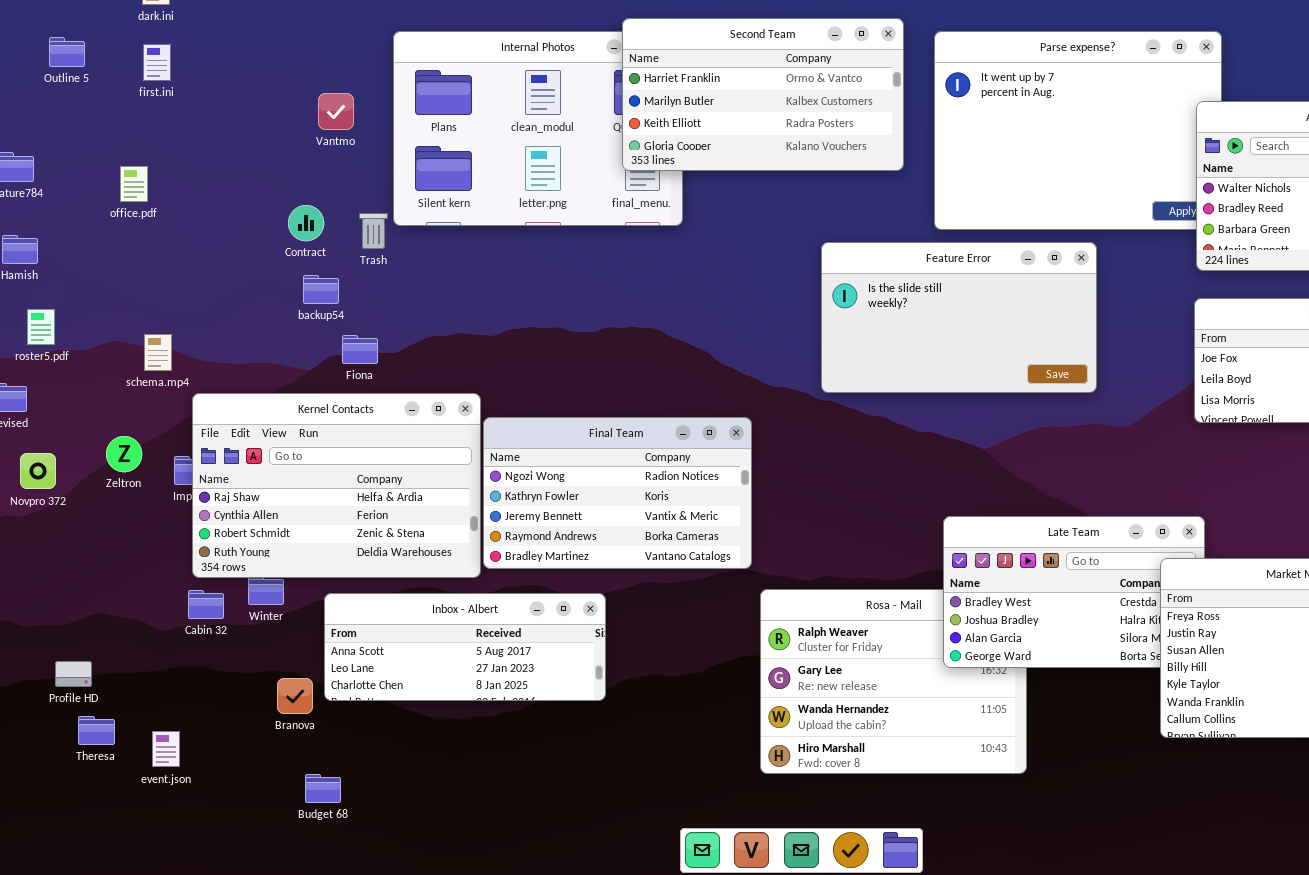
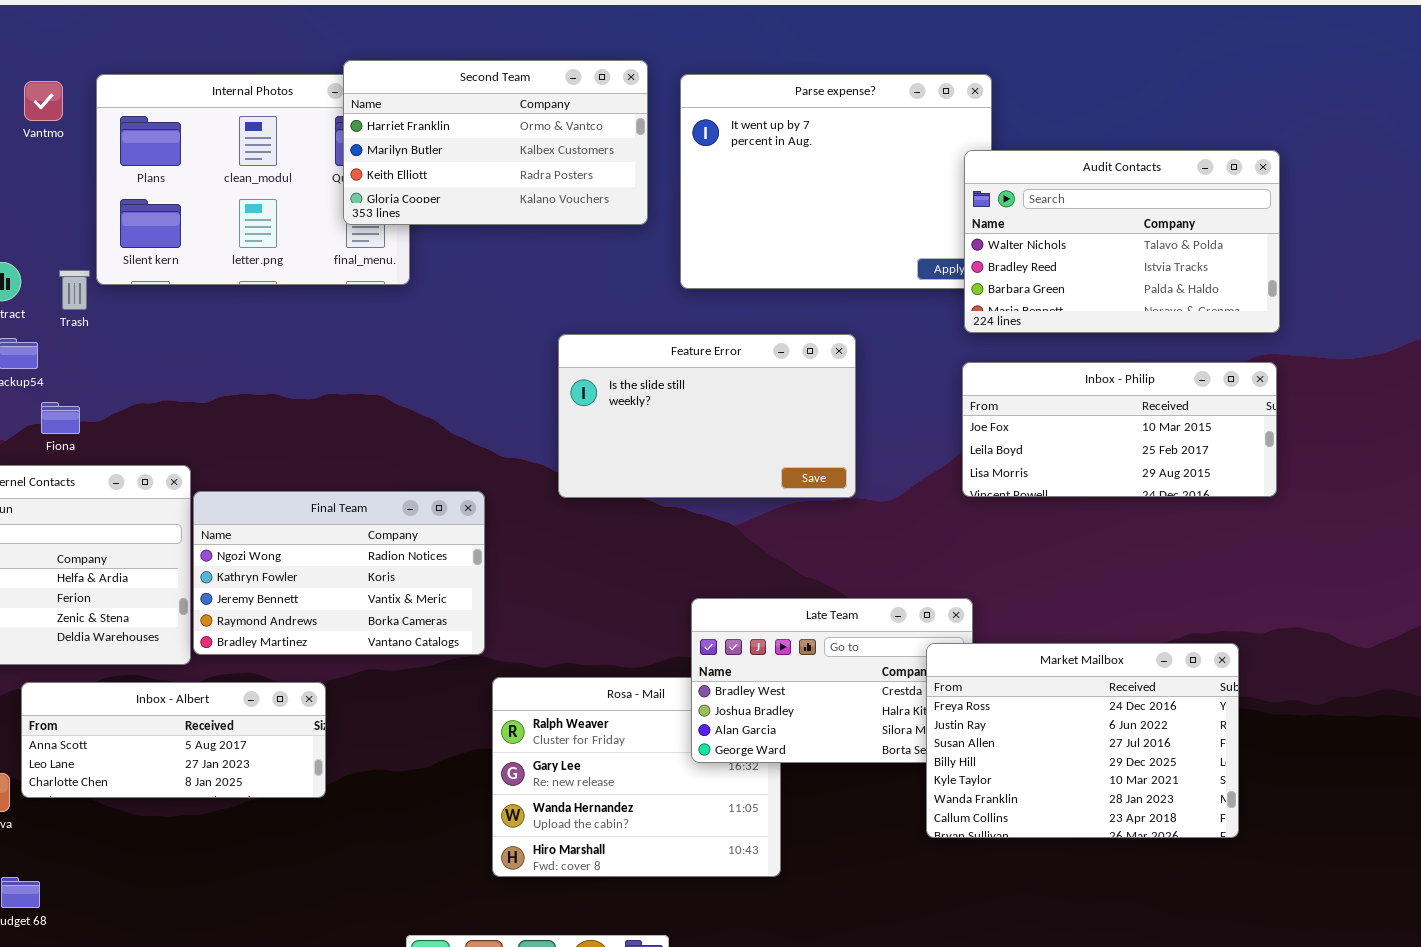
Vantmo: [318,93,354,130] -> [24,81,63,121], moved
Feature Error: [821,242,1097,393] -> [558,334,856,498], moved

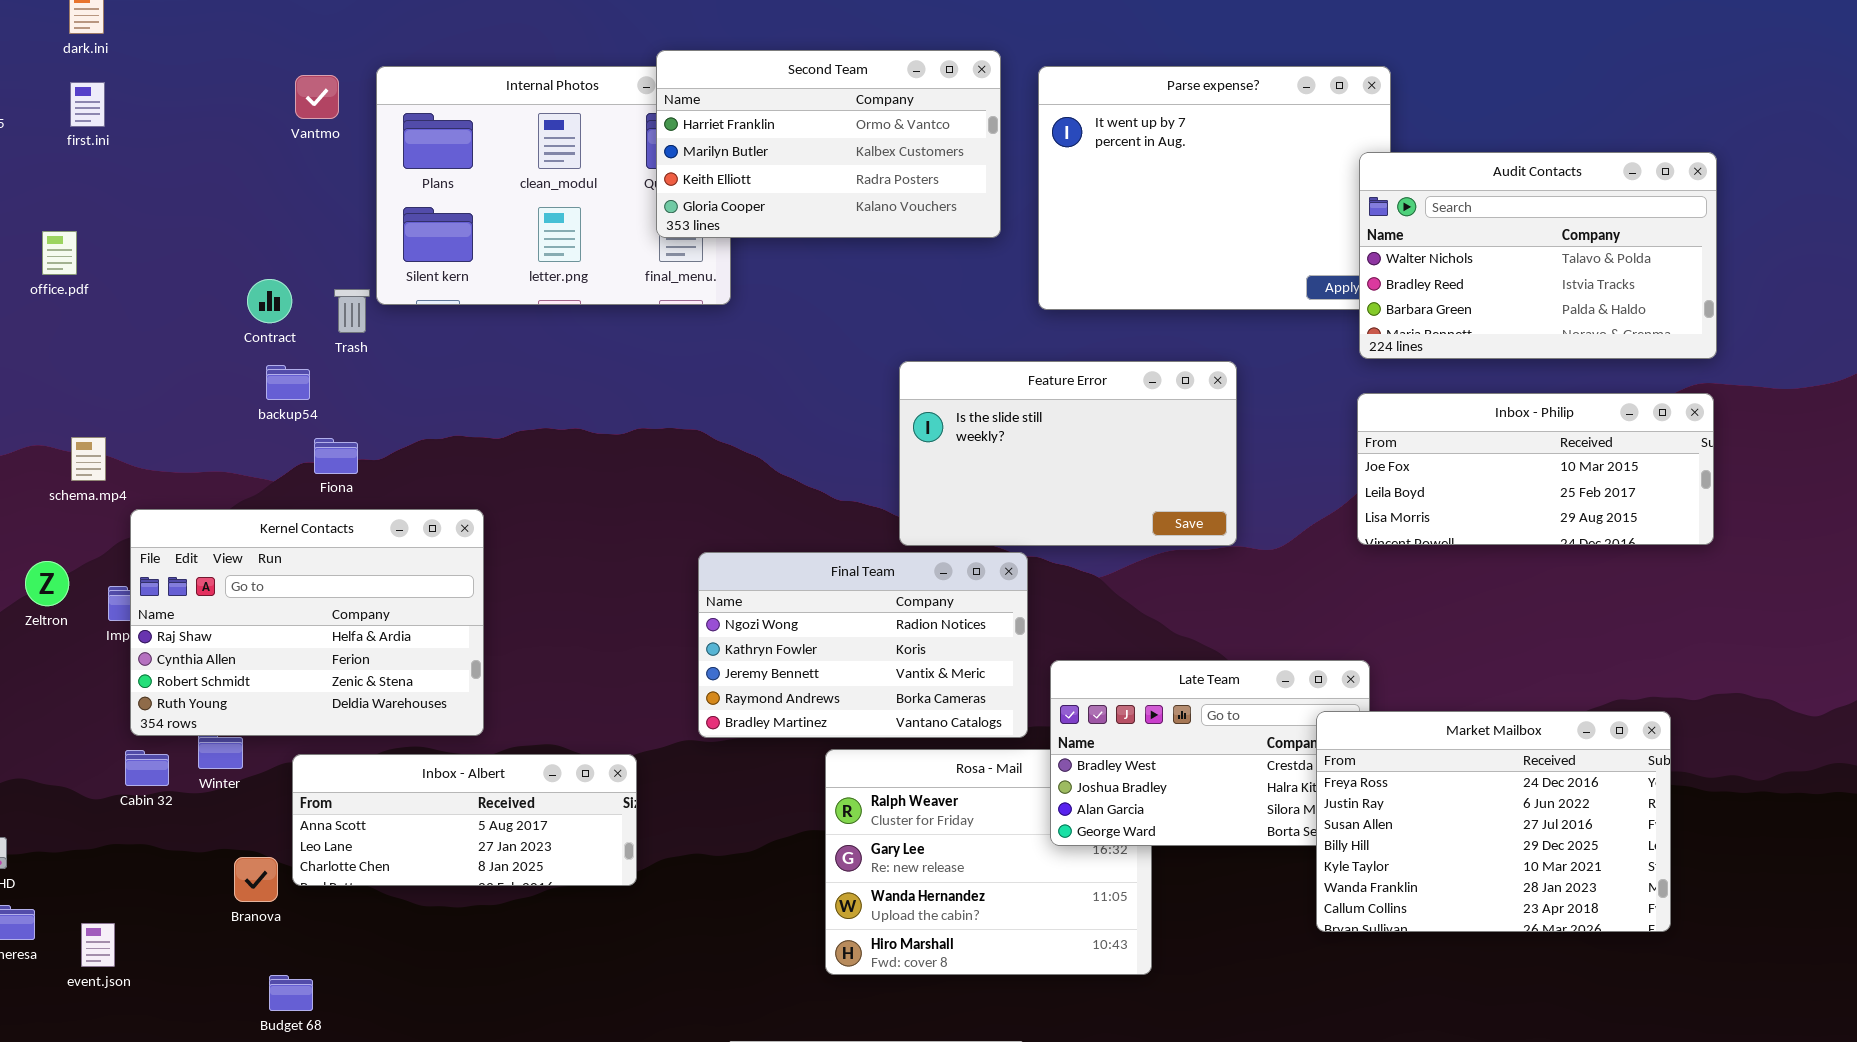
Final Team: [193,491,485,655] -> [698,552,1028,738], moved

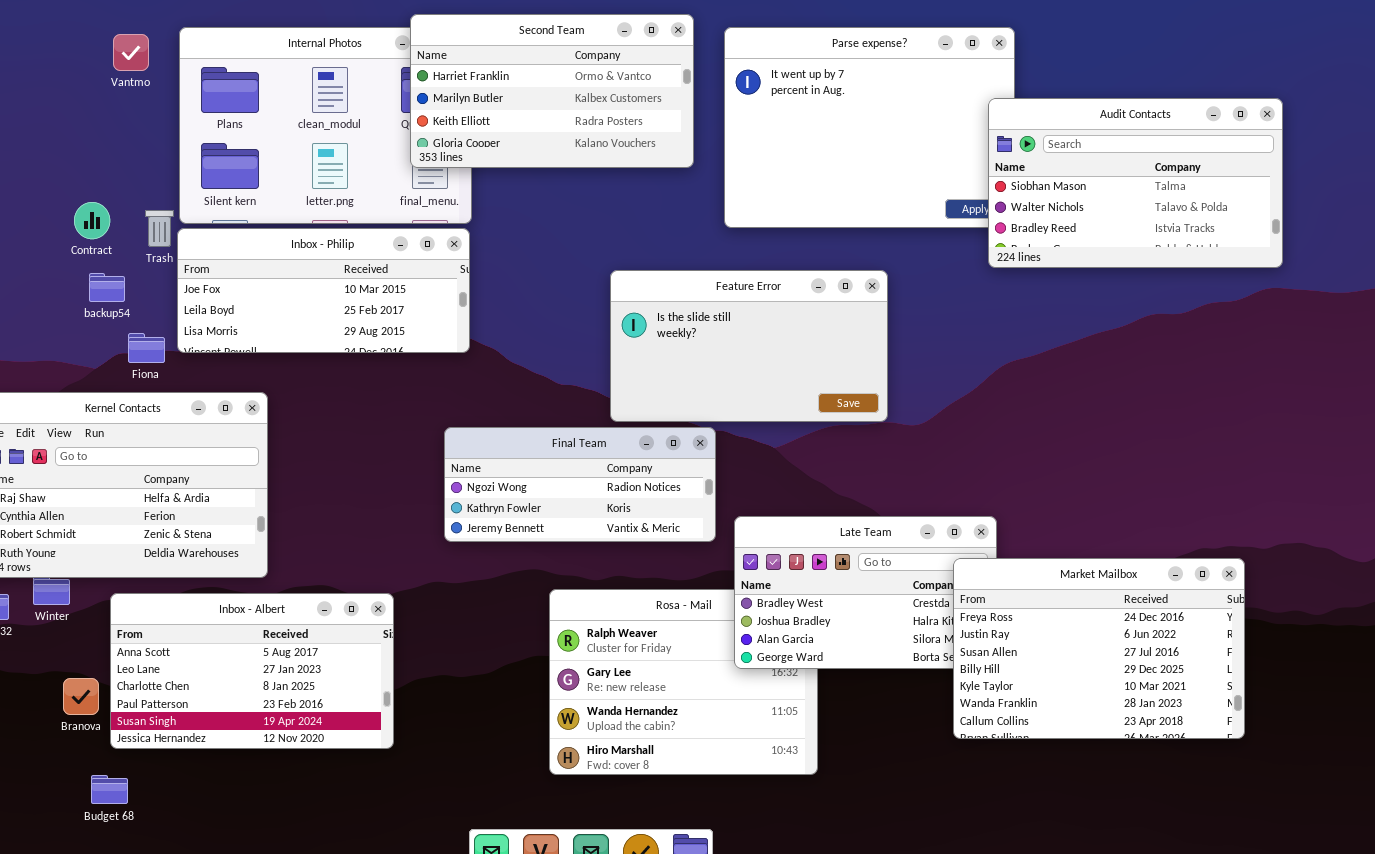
Audit Contacts: [1359,152,1717,359] -> [988,98,1283,268], scrolled up 1 row
Inbox - Philip: [1357,393,1714,545] -> [177,228,470,353], moved
Final Team: [698,552,1028,738] -> [444,427,716,542], resized
Inbox - Albert: [292,754,637,886] -> [110,593,394,749], resized

